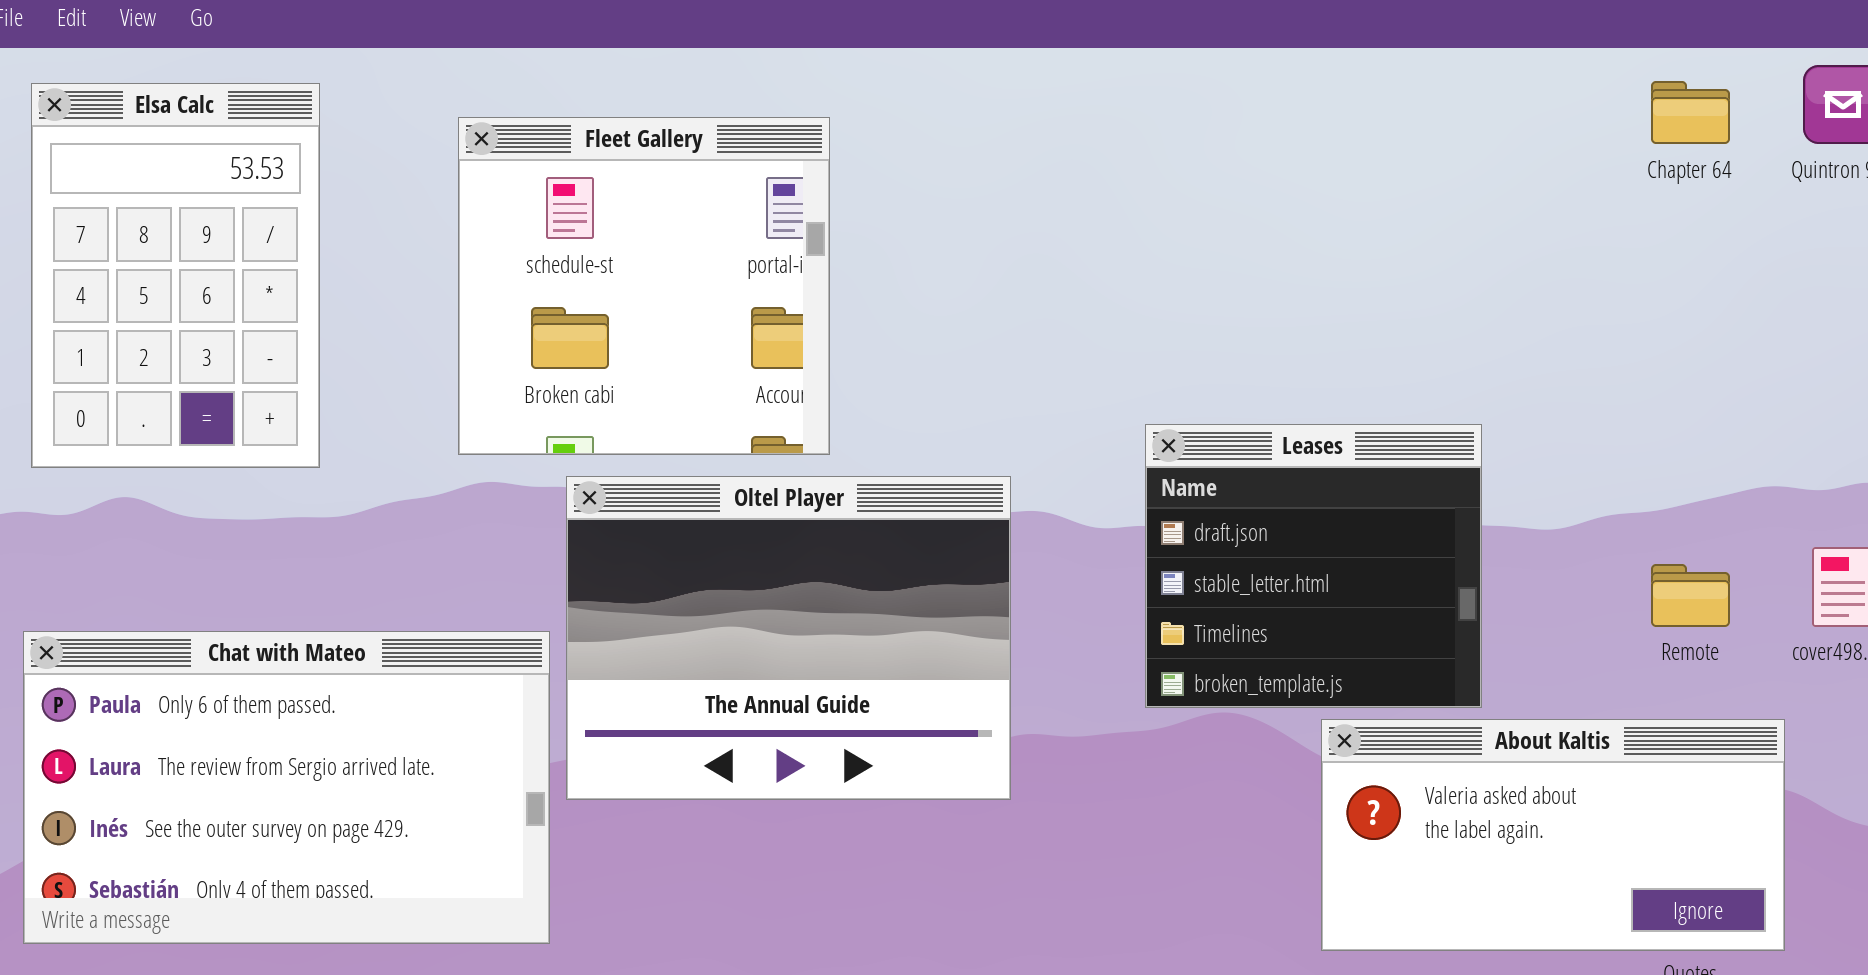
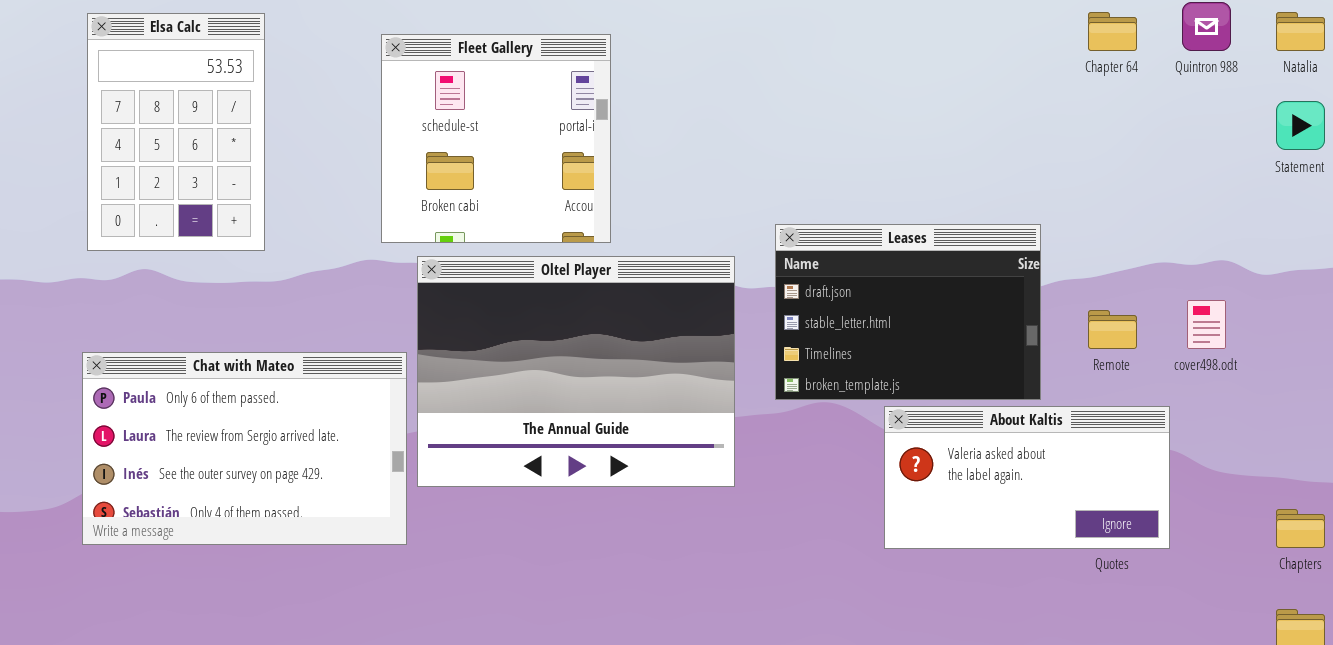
Fleet Gallery: [458,117,830,455] -> [381,34,611,243], moved
Leases: [1145,424,1482,708] -> [775,224,1041,400], resized
Oltel Player: [566,476,1011,800] -> [417,256,735,487], resized

